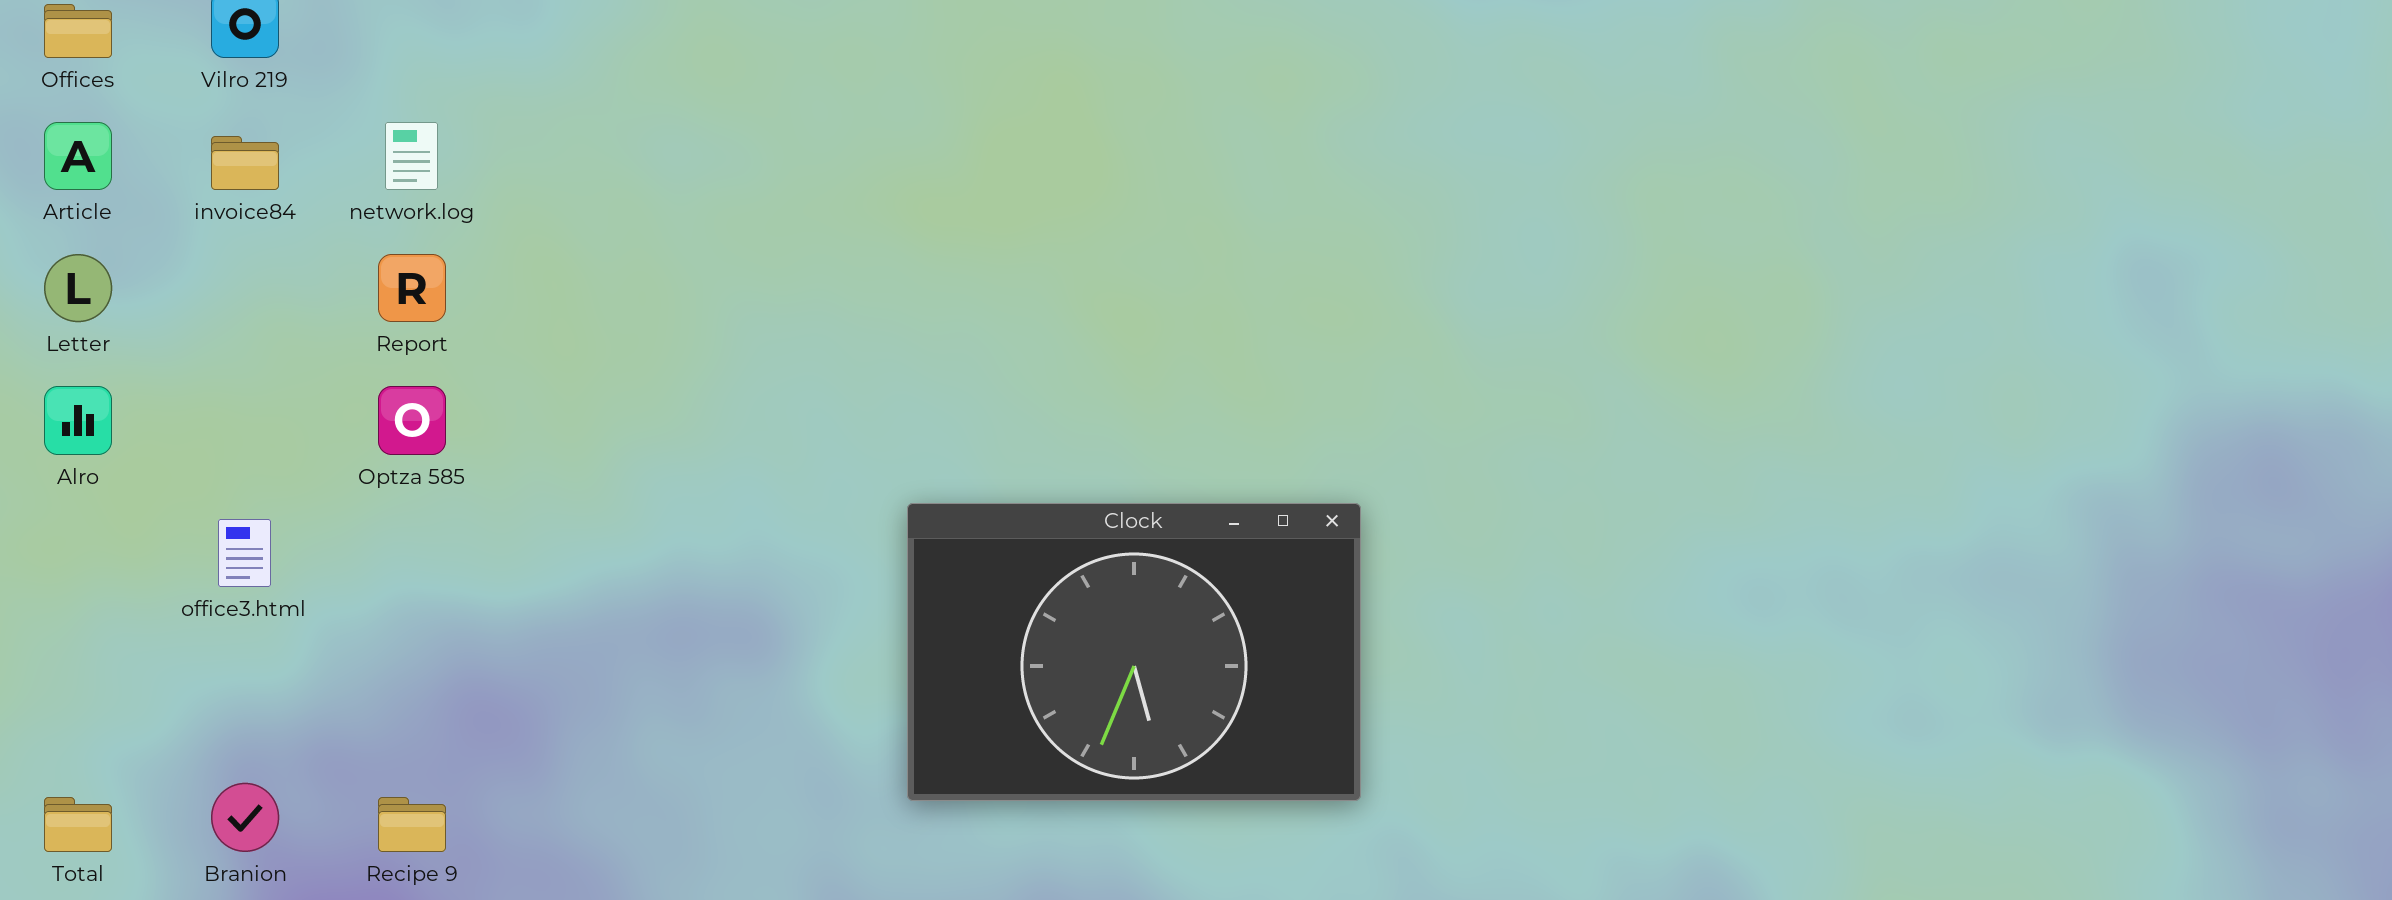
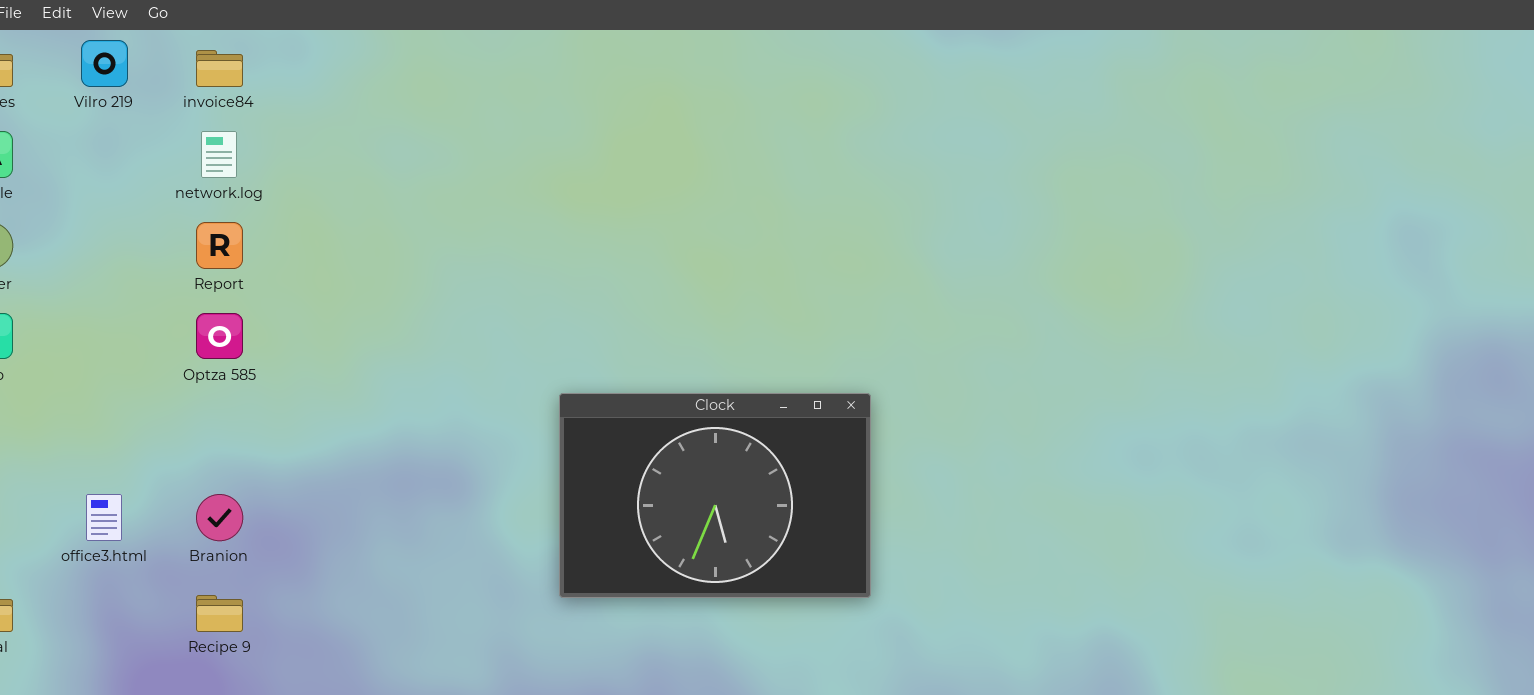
invoice84: [211,136,279,190] -> [196,50,243,87], moved
office3.html: [218,519,271,587] -> [86,494,122,541], moved
Branion: [211,783,279,852] -> [196,494,243,541], moved

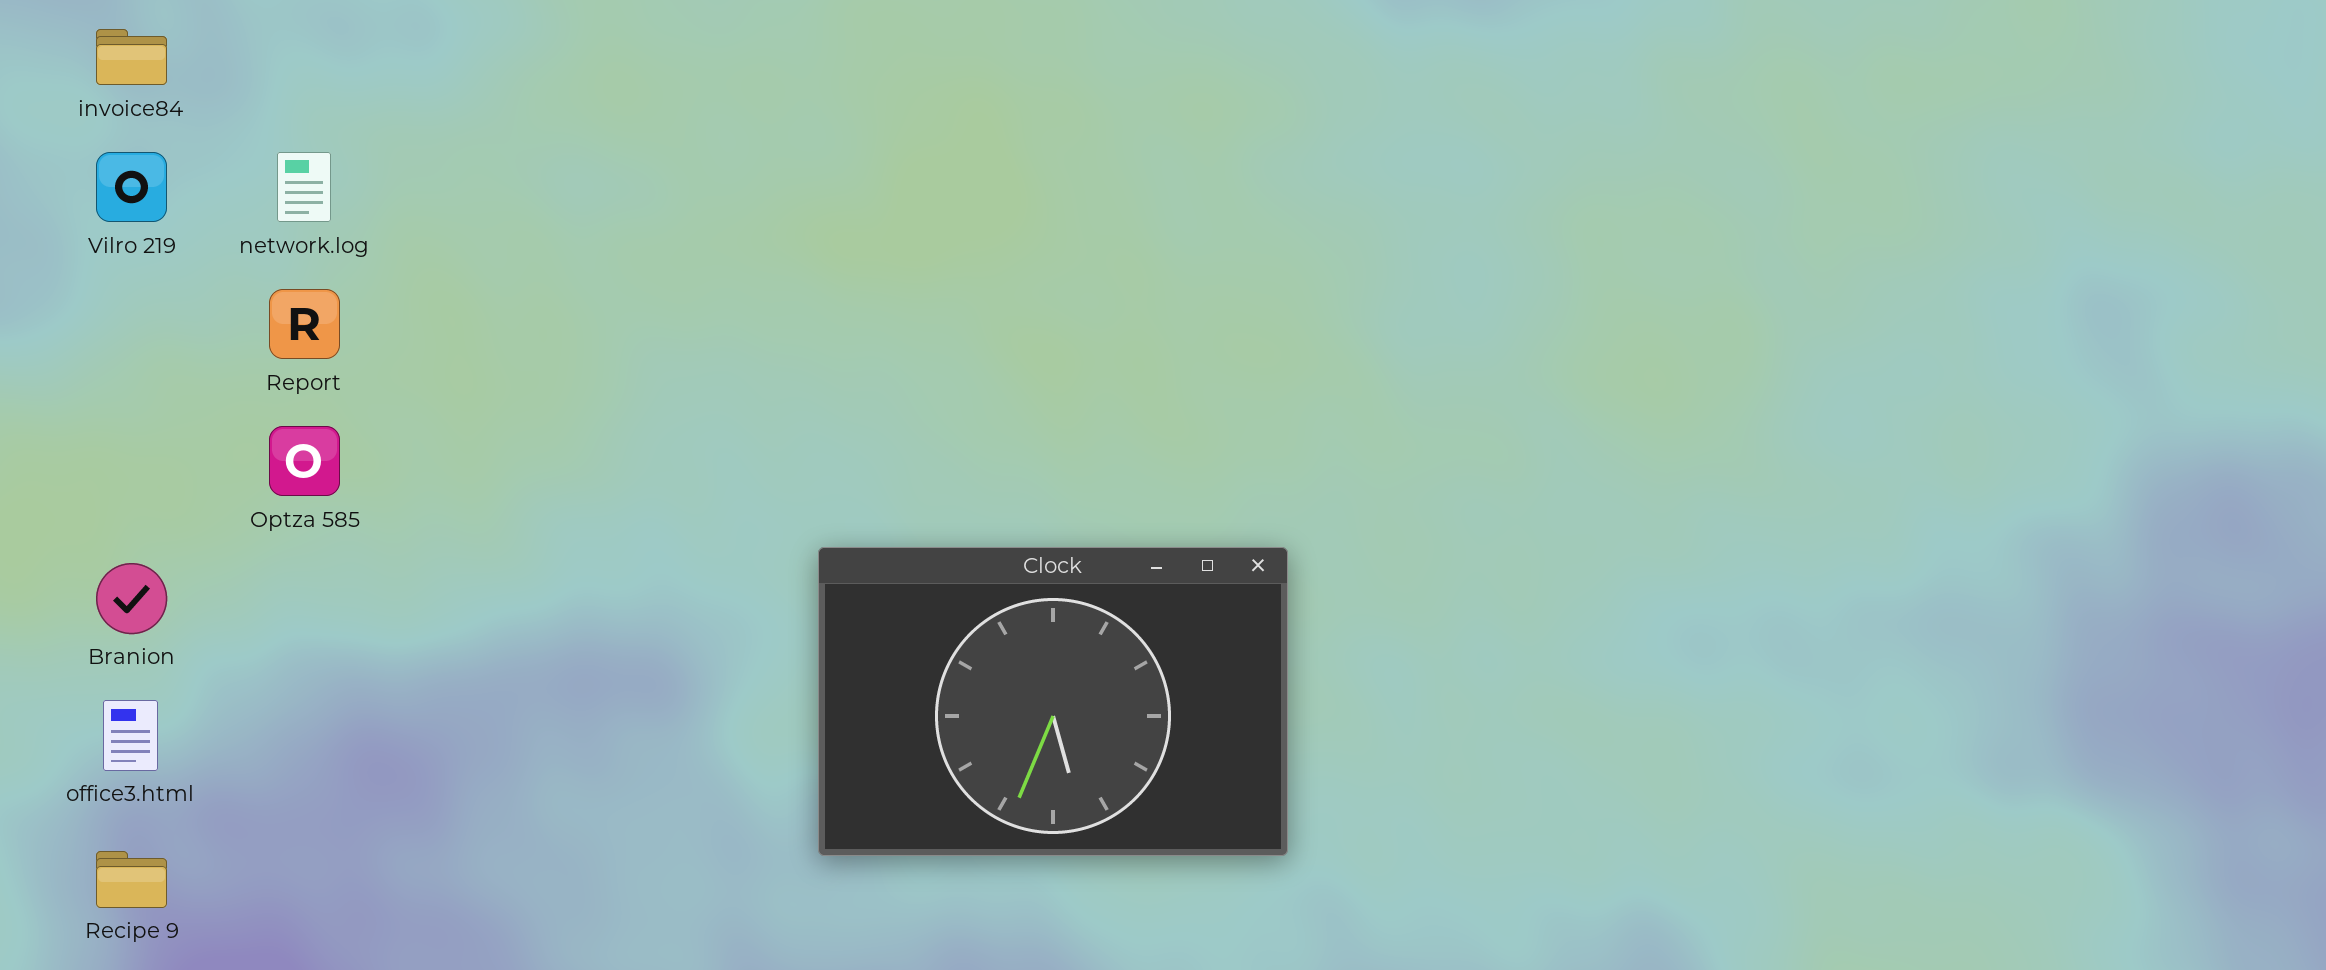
Vilro 219: [81,40,128,87] -> [96,152,167,222], moved
invoice84: [196,50,243,87] -> [96,29,167,85], moved
Branion: [196,494,243,541] -> [96,563,167,634], moved
Recipe 9: [196,595,243,632] -> [96,851,167,908], moved

